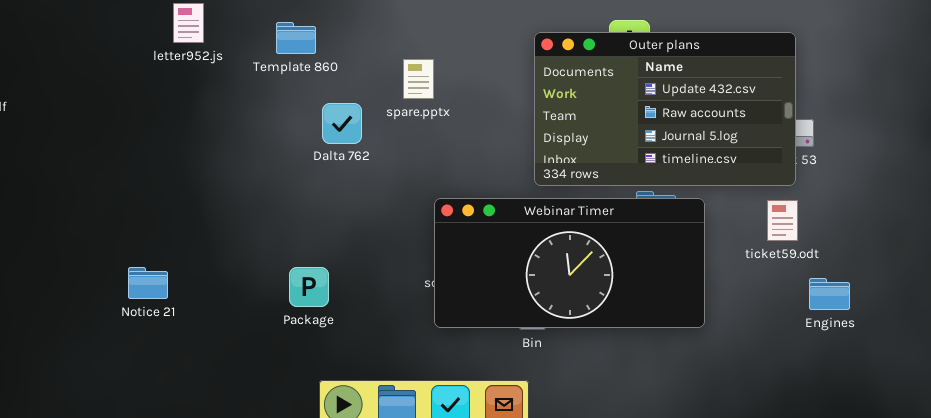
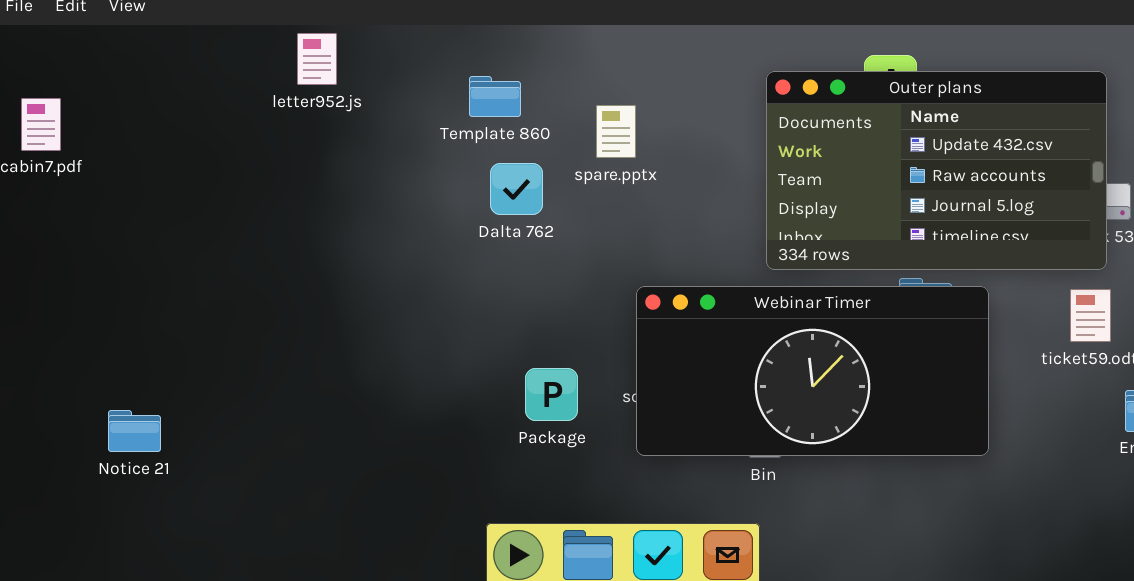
Template 860: [276,22,316,54] -> [469,76,521,117], moved
Notice 21: [128,267,168,299] -> [108,410,161,452], moved
Package: [289,267,329,307] -> [525,368,578,421], moved

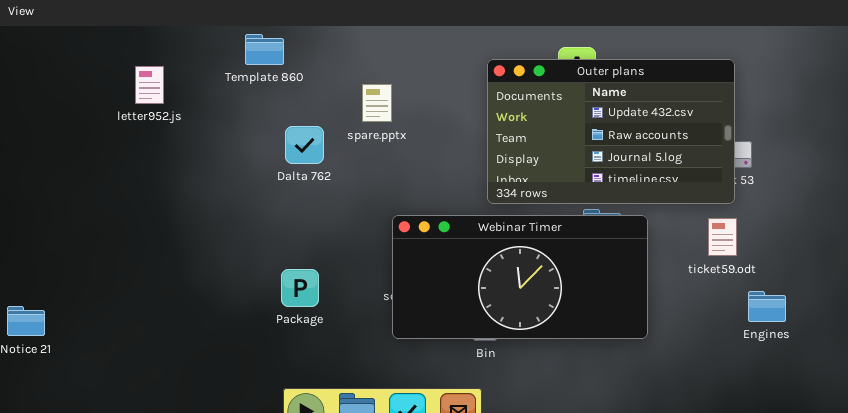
letter952.js: [297,33,337,85] -> [135,66,164,104], moved
Template 860: [469,76,521,117] -> [245,34,284,65], moved
Package: [525,368,578,421] -> [281,269,319,307], moved

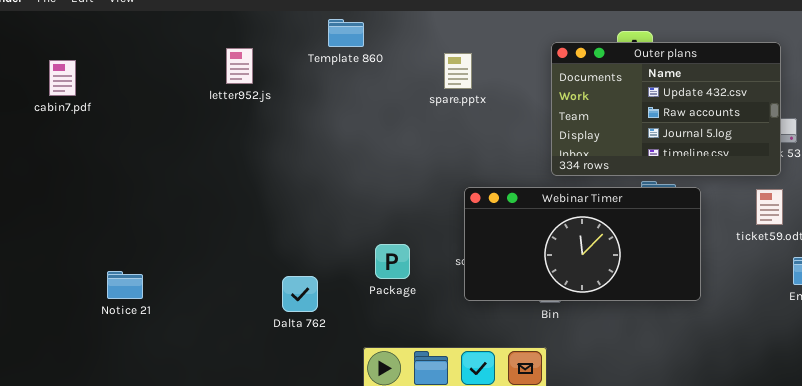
spare.pptx: [362,84,392,122] -> [444,53,472,89], moved
Dalta 762: [285,126,324,164] -> [282,276,318,312], moved
Package: [281,269,319,307] -> [375,244,410,279], moved

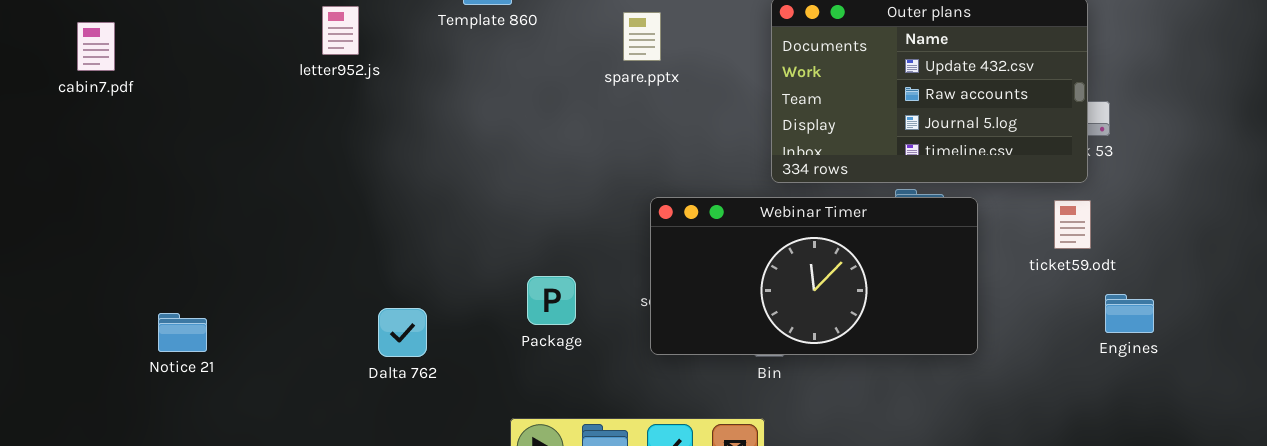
Dalta 762: [282,276,318,312] -> [378,308,427,357], moved

